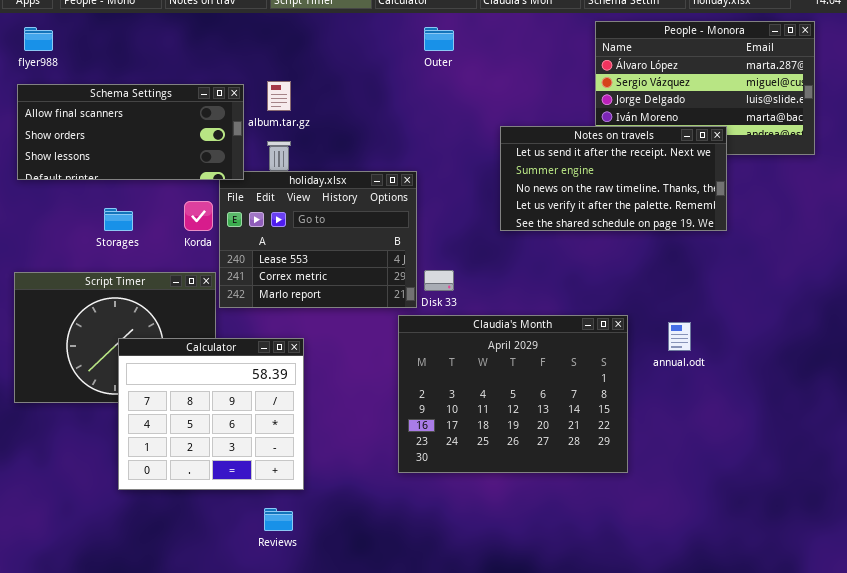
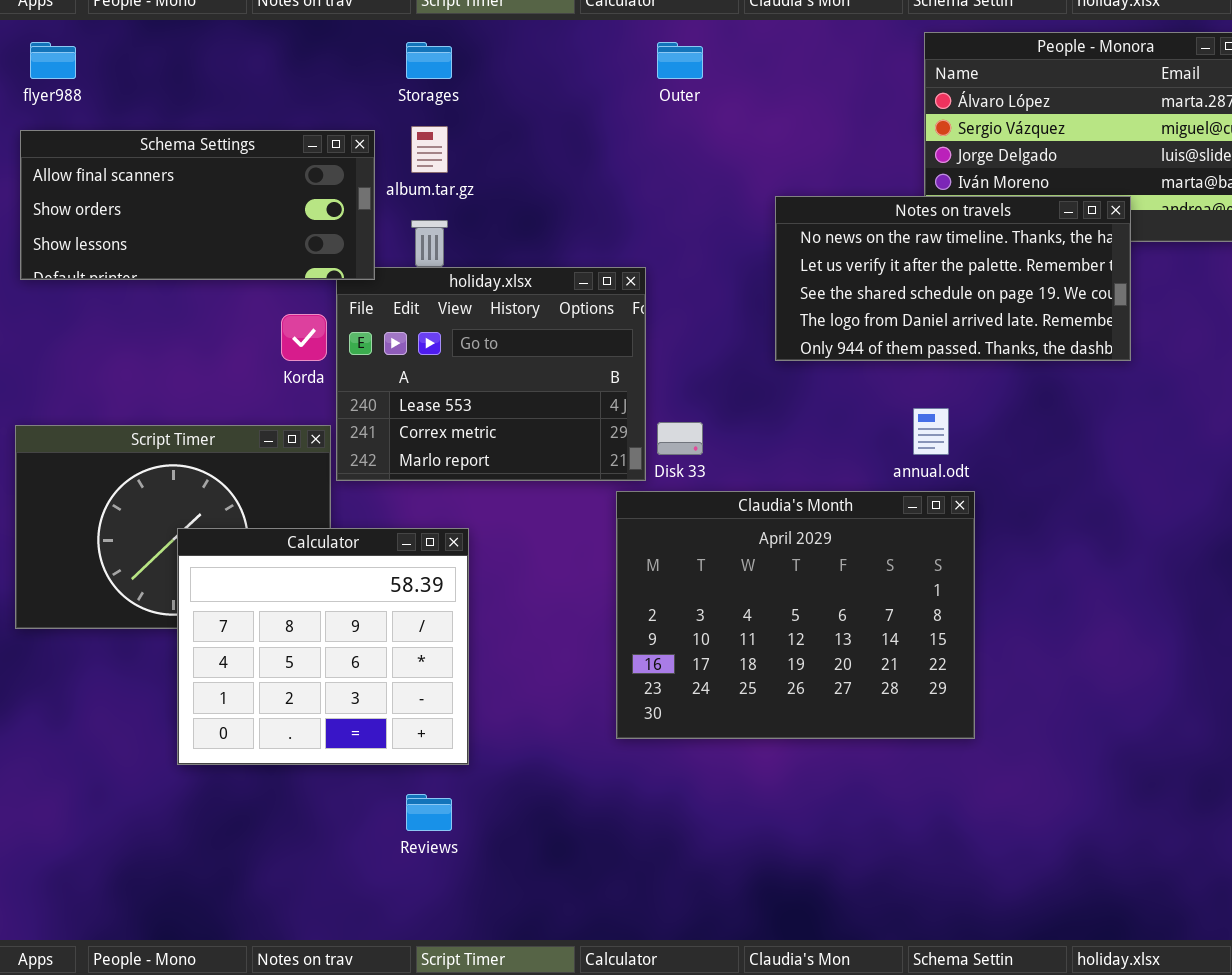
Notes on travels: [500,126,727,231] -> [775,196,1131,361], scrolled down 2 rows
Storages: [104,208,133,231] -> [406,42,452,79], moved
annual.odt: [668,322,691,351] -> [913,408,949,455], moved

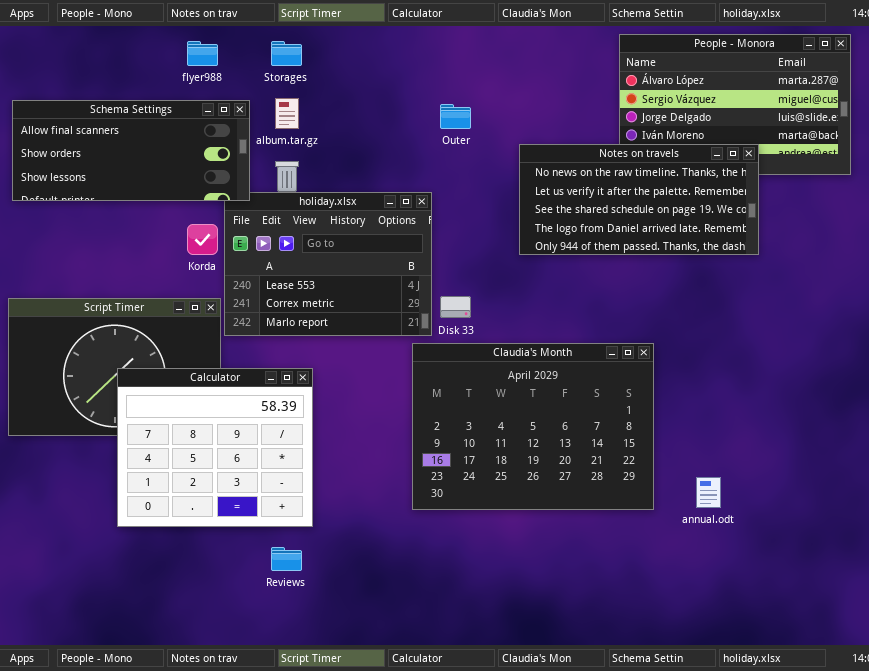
flyer988: [30,42,76,79] -> [187,41,218,66], moved
Outer: [657,42,703,79] -> [440,104,471,129], moved
annual.odt: [913,408,949,455] -> [696,477,721,508], moved

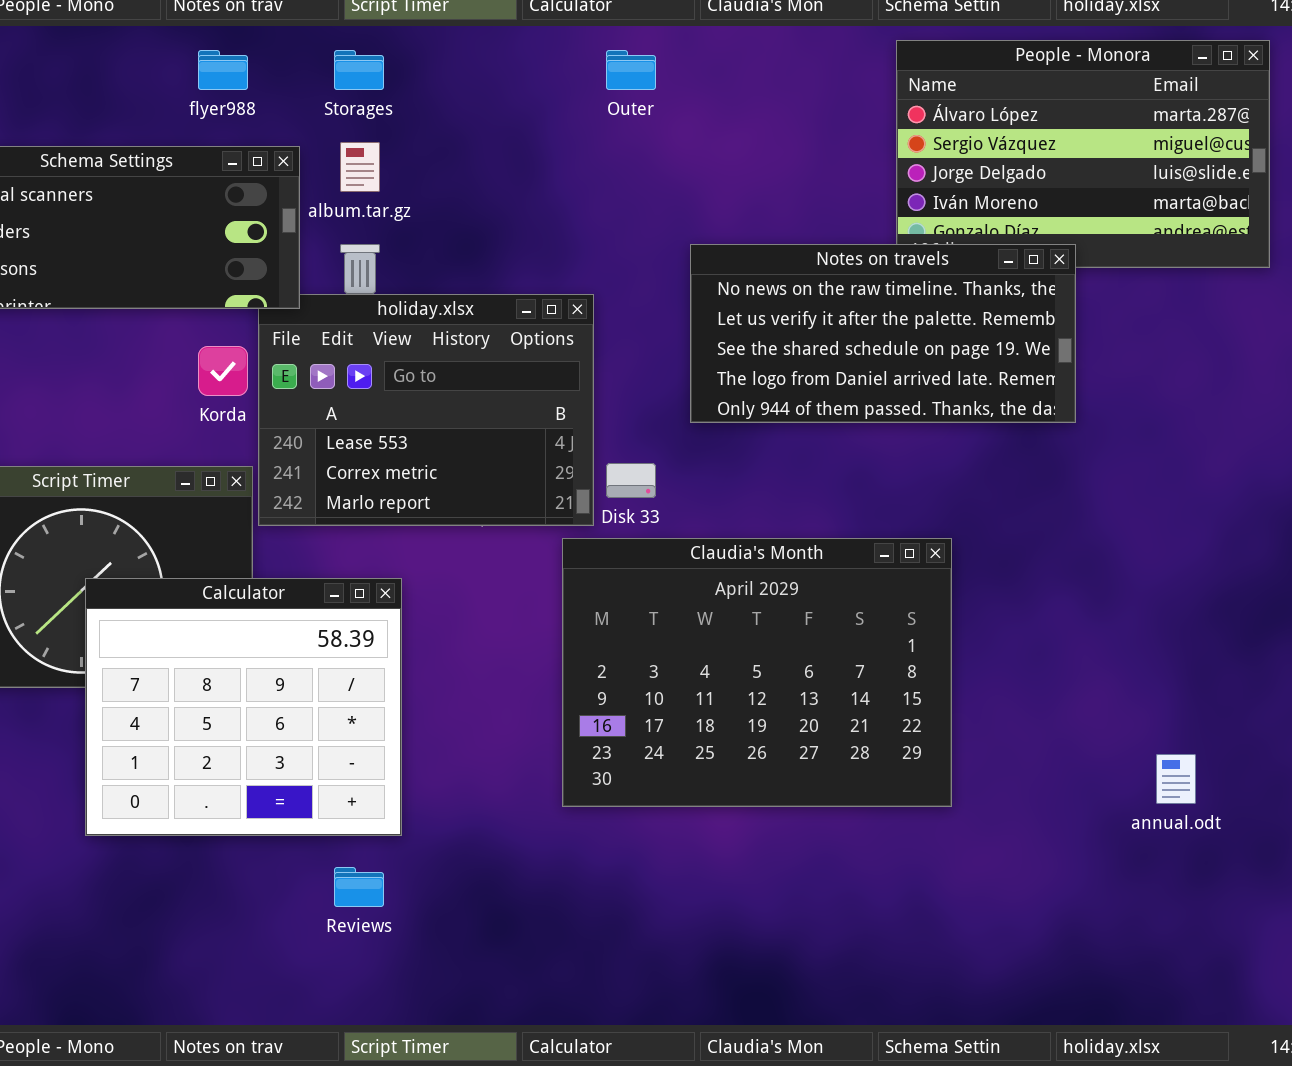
Outer: [440,104,471,129] -> [606,50,656,90], moved
Notes on travels: [519,144,759,255] -> [690,244,1076,423], moved
annual.odt: [696,477,721,508] -> [1156,754,1196,804], moved

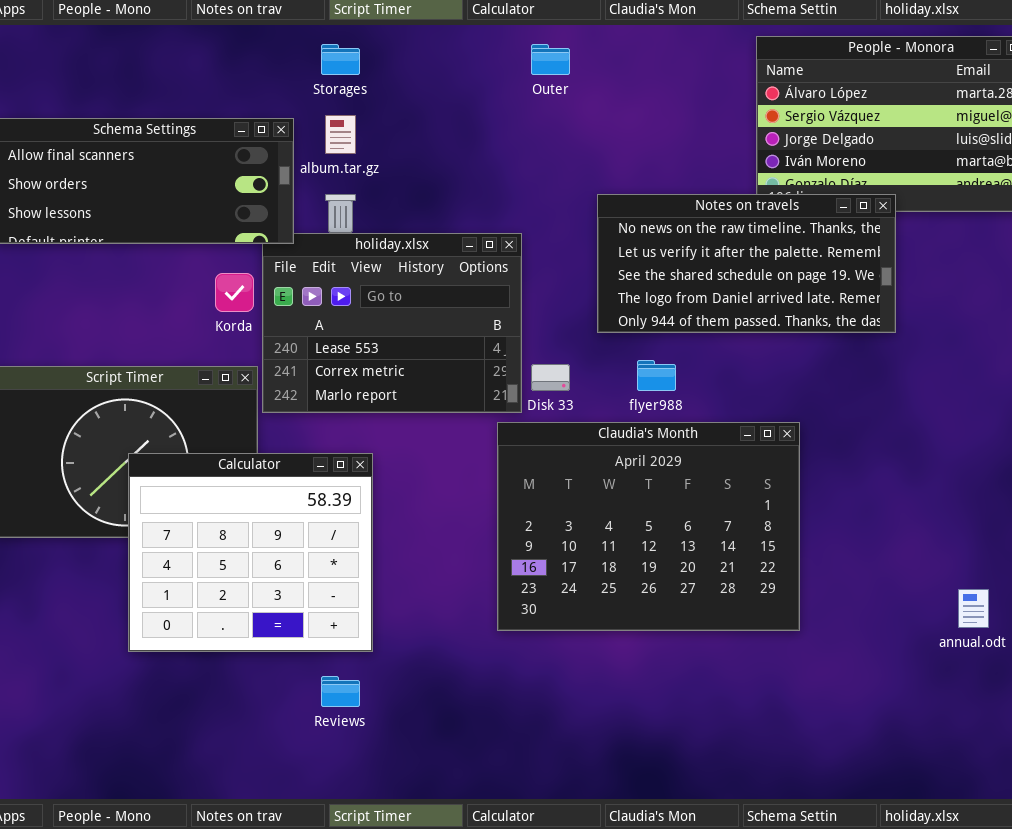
flyer988: [198,50,248,90] -> [637,360,676,391], moved

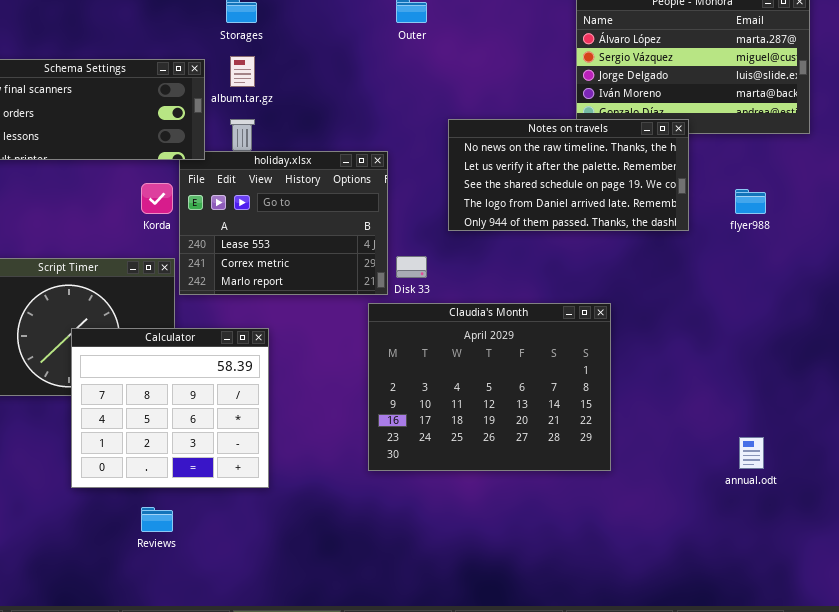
flyer988: [637,360,676,391] -> [735,189,766,214], moved
Reviews: [321,676,360,707] -> [141,507,173,532], moved

